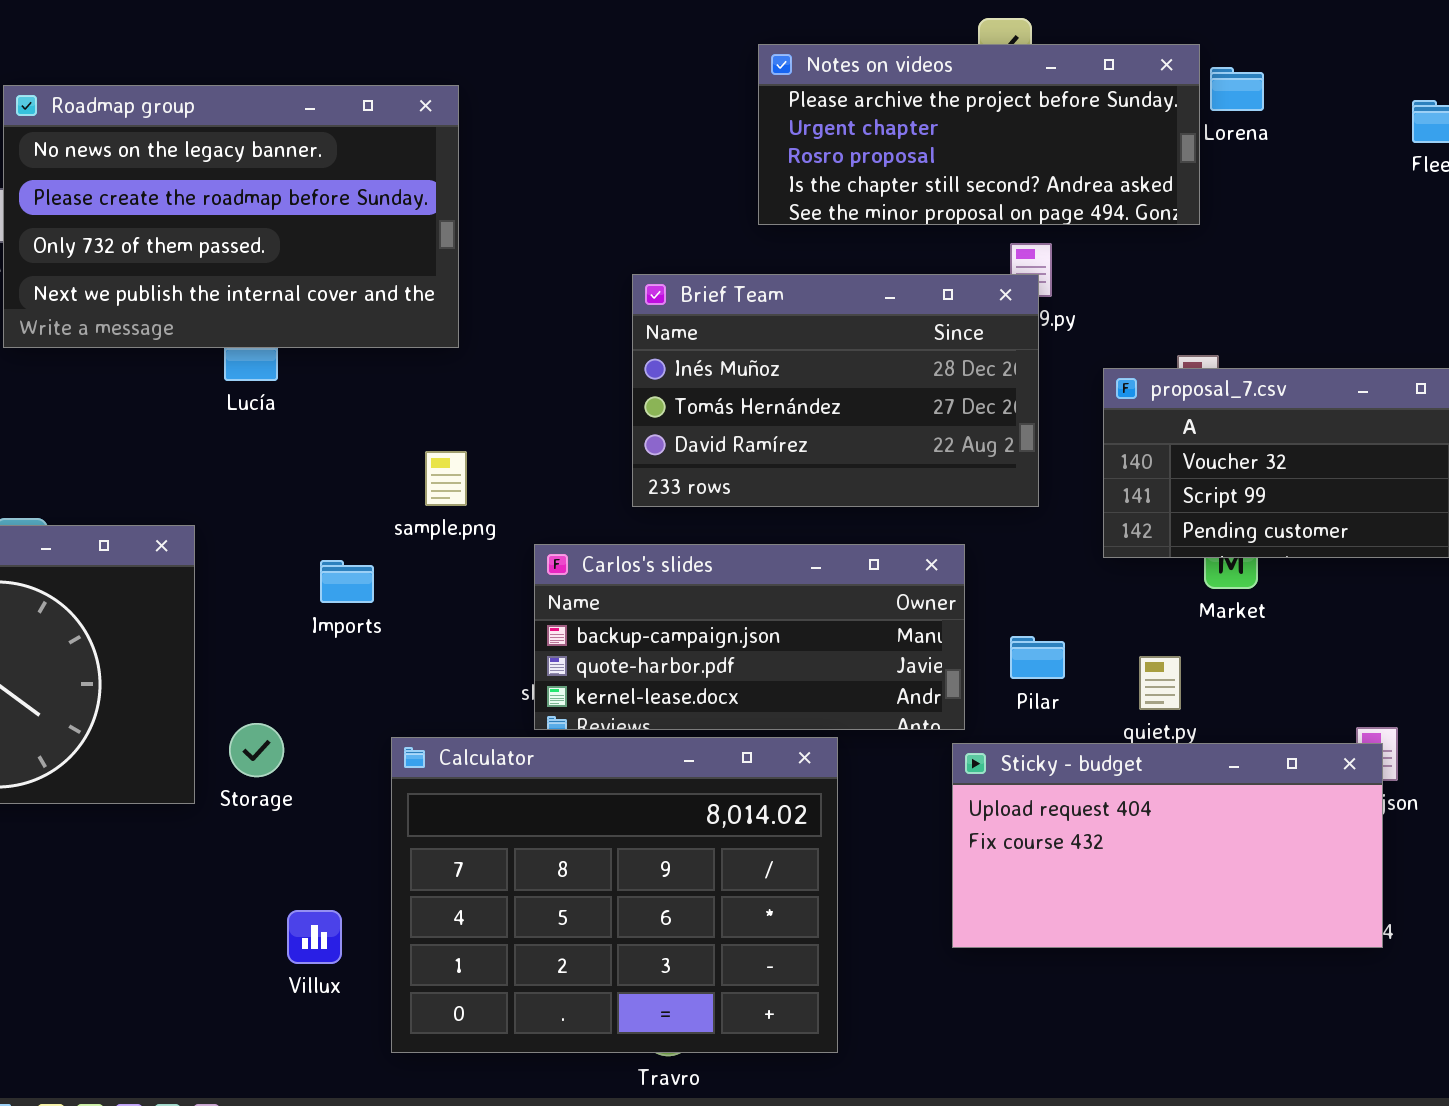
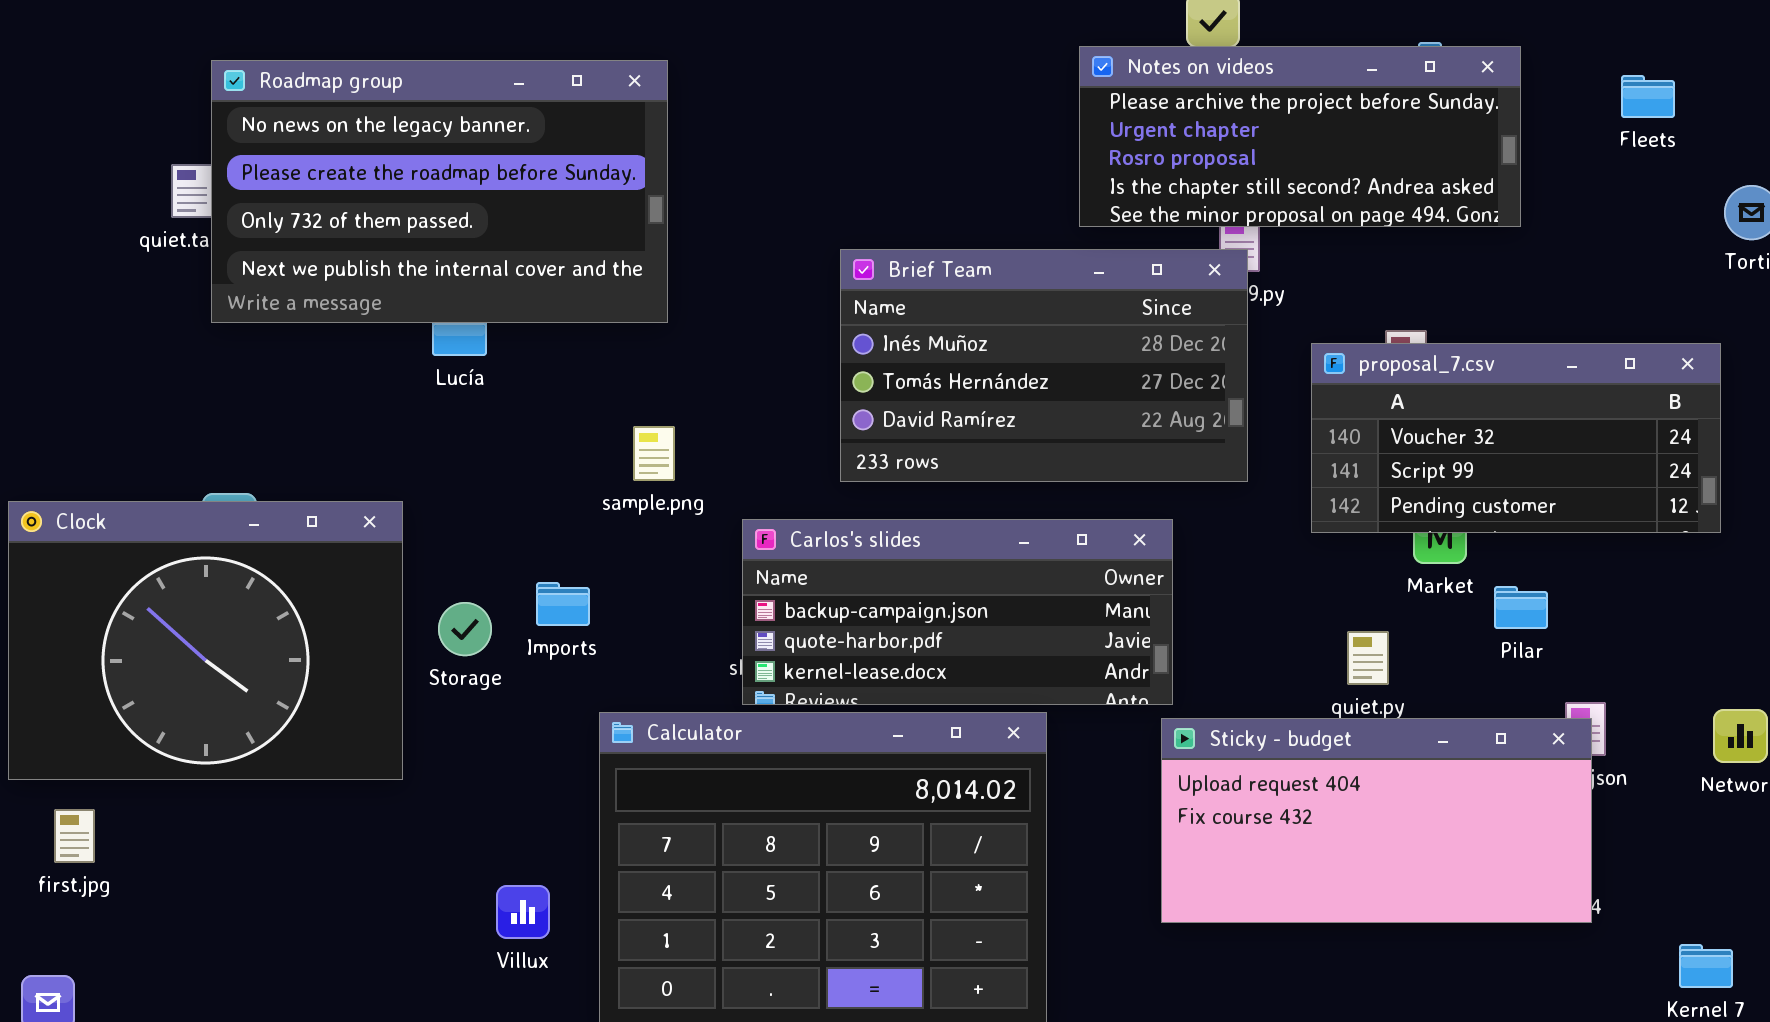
Notes on videos: [758,44,1200,225] -> [1079,46,1521,227], moved
Imports: [320,560,374,603] -> [536,582,590,626], moved
Pilar: [1010,636,1065,679] -> [1494,586,1548,629], moved
Storage: [229,723,284,777] -> [438,602,492,656], moved

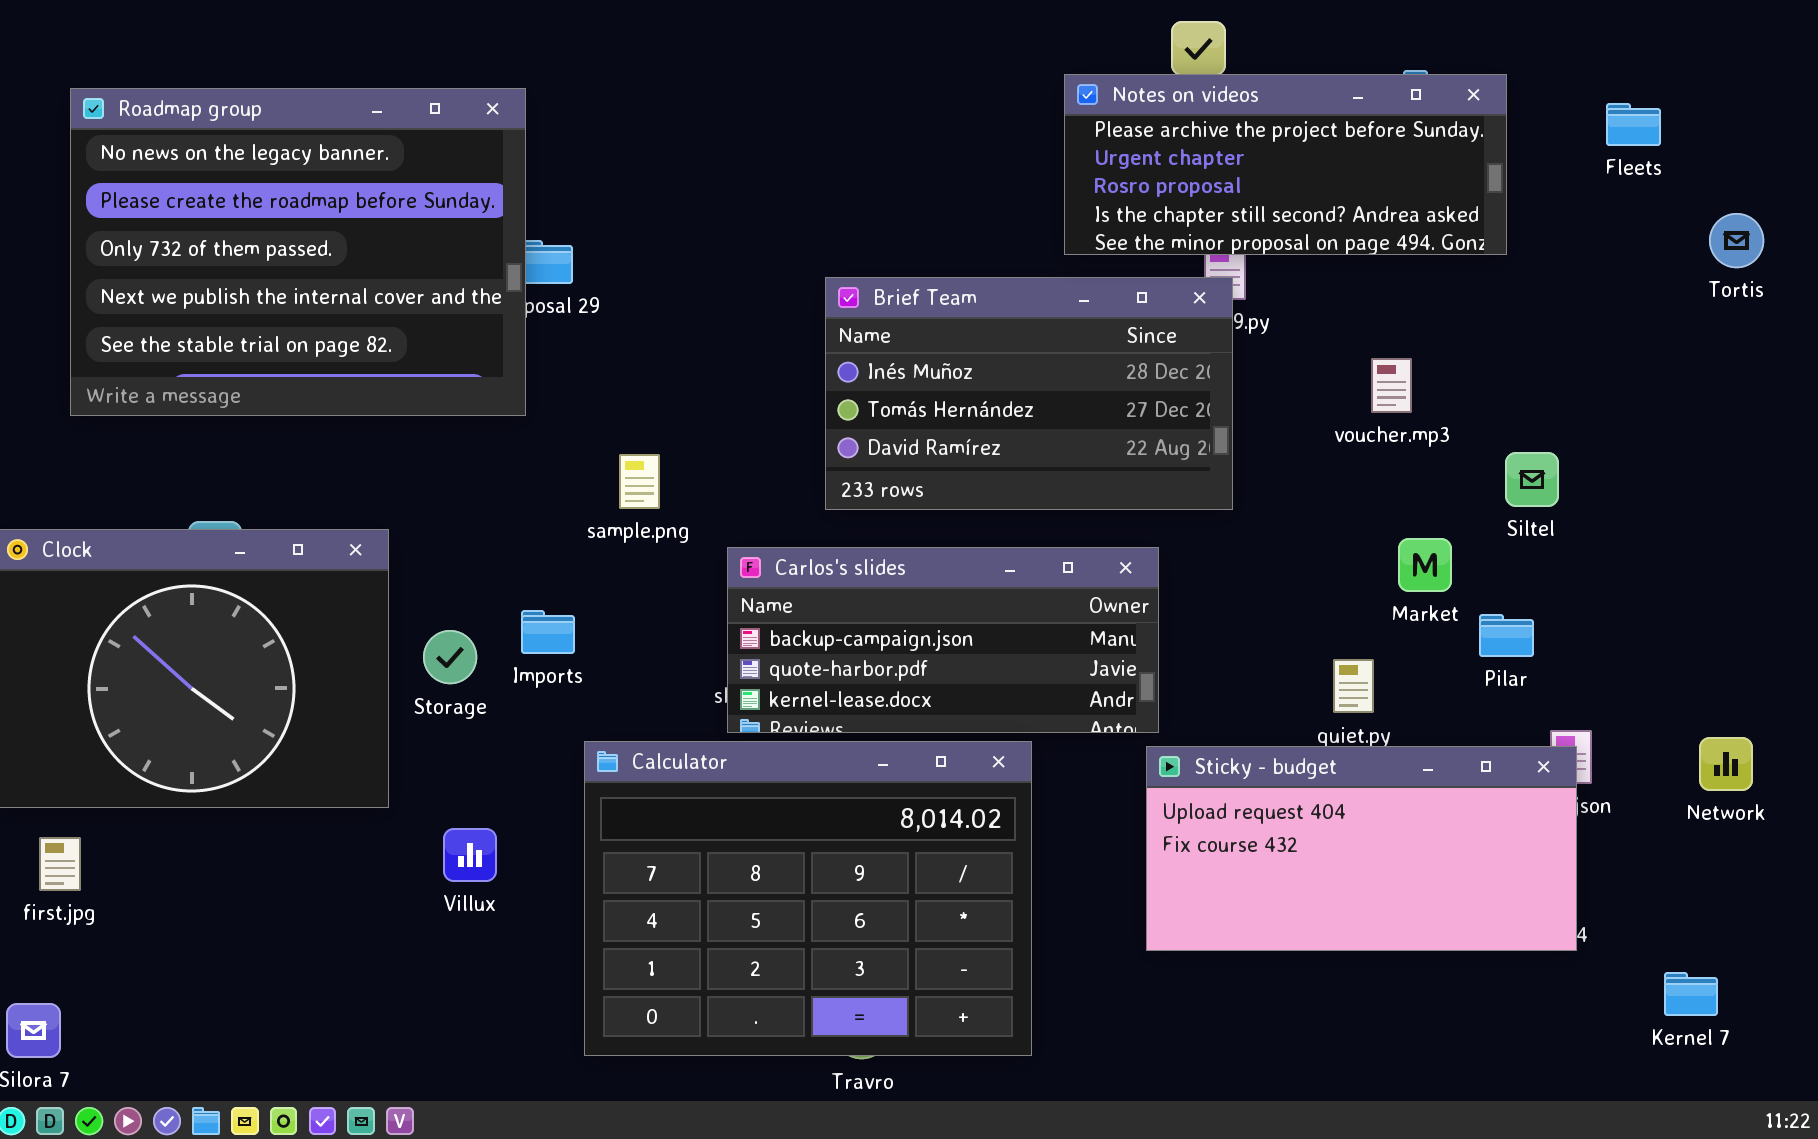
Roadmap group: [211,60,668,323] -> [70,88,526,416], moved, resized
proposal_7.csv: [1311,343,1721,533] -> none, closed
Villux: [496,885,550,939] -> [443,828,497,882], moved

